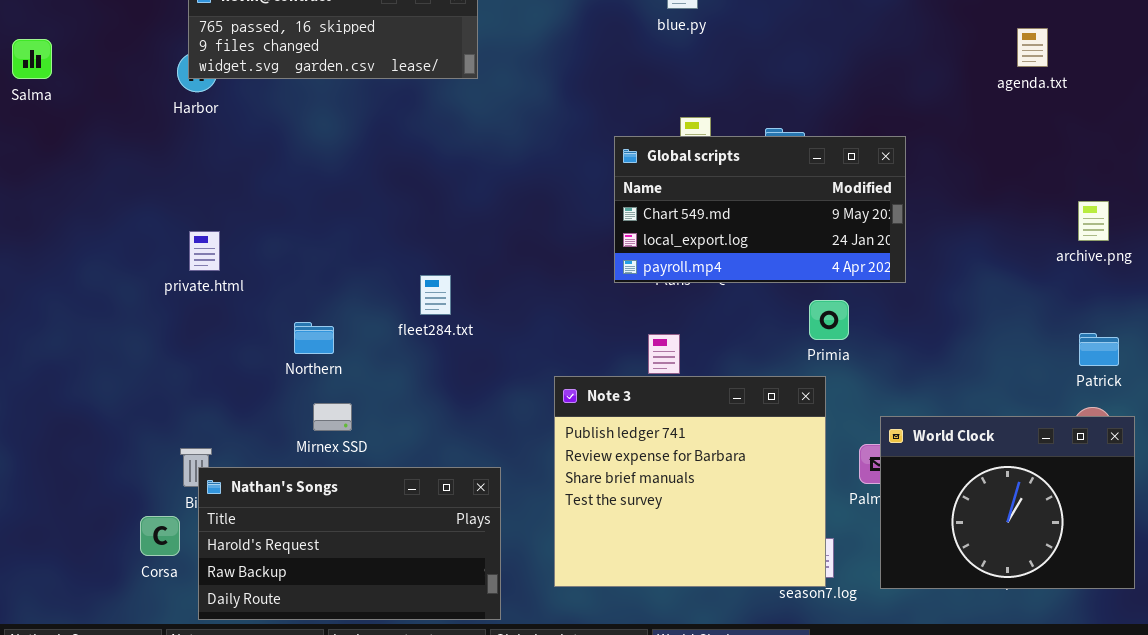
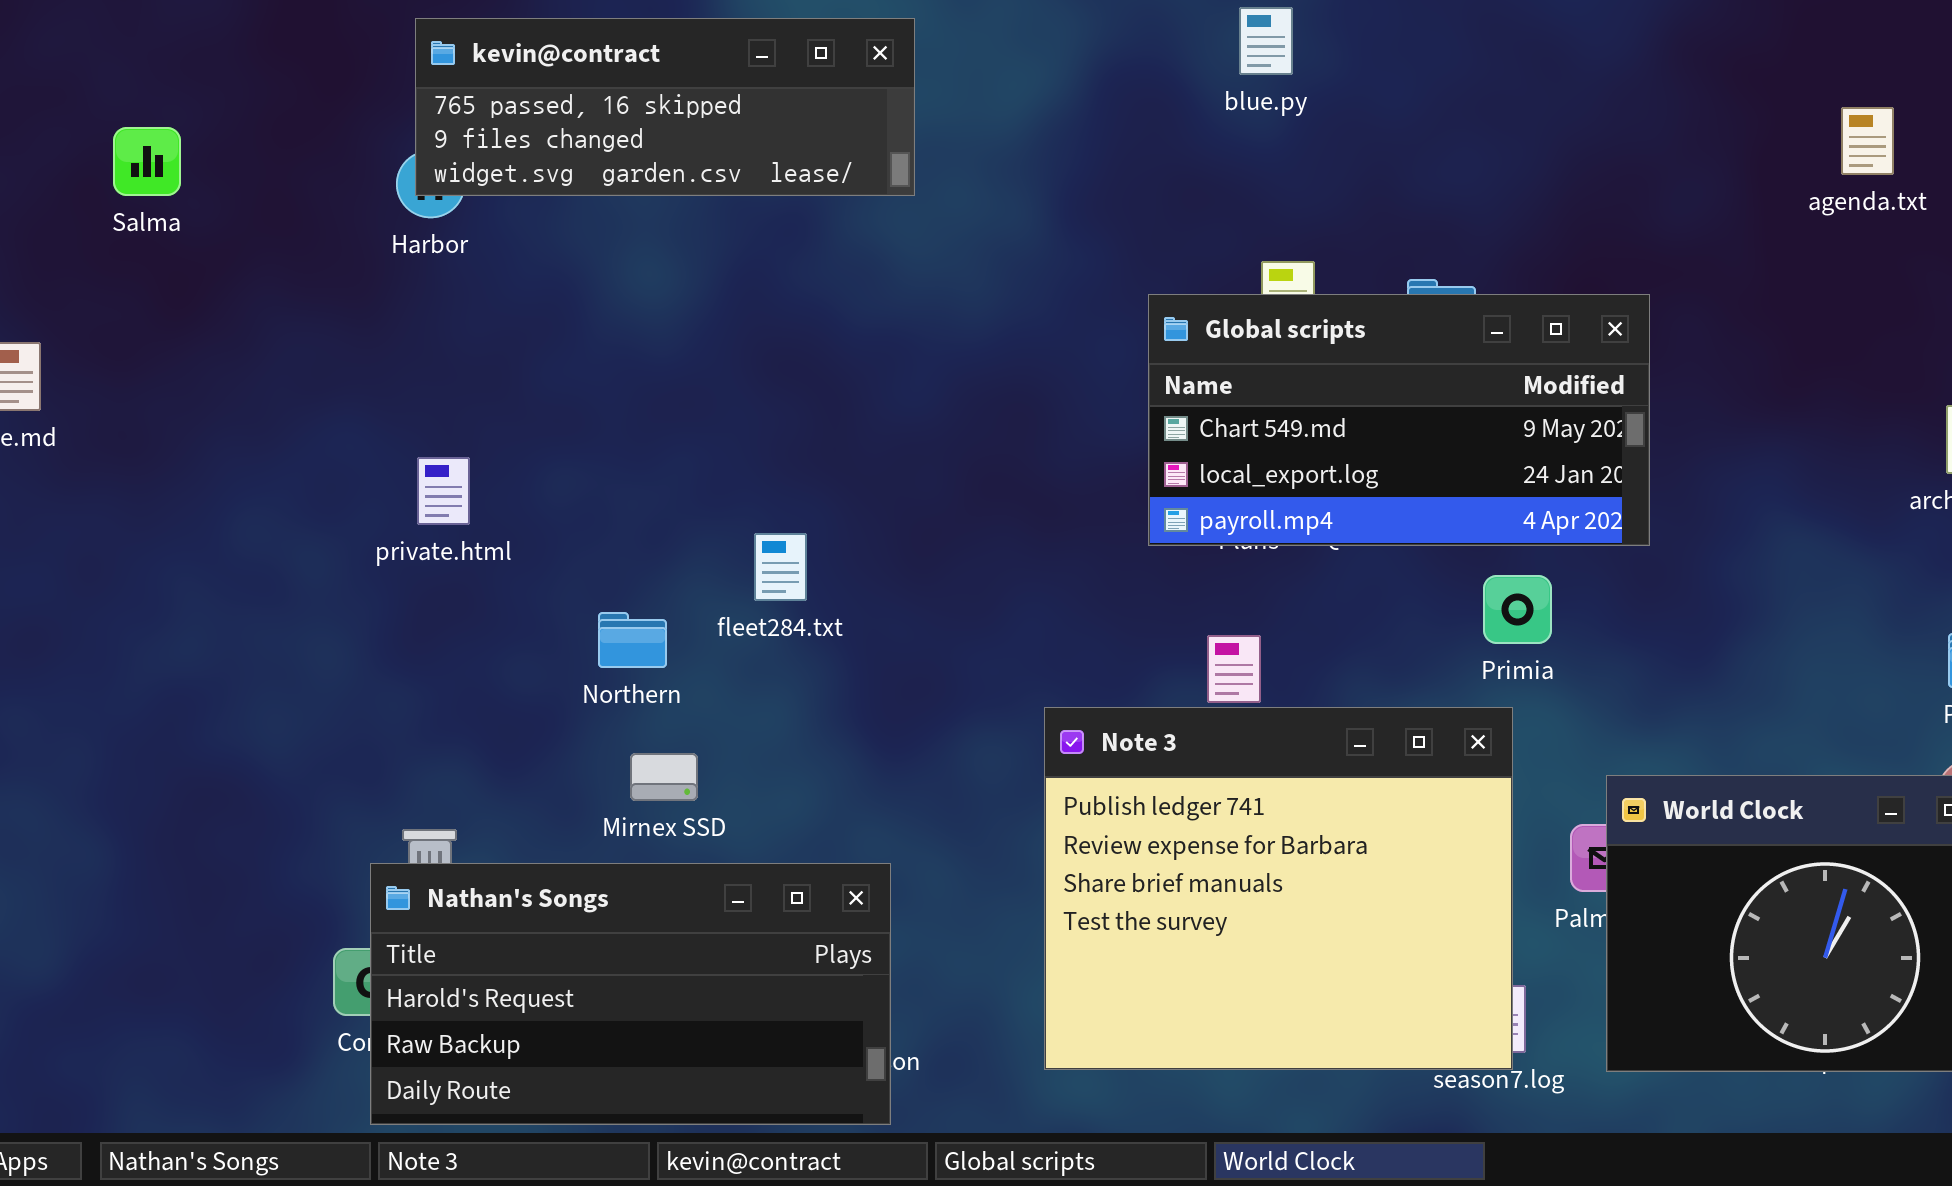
fleet284.txt: [420,275,451,315] -> [754,533,807,601], moved
Nathan's Songs: [198,467,501,620] -> [370,863,891,1125], moved

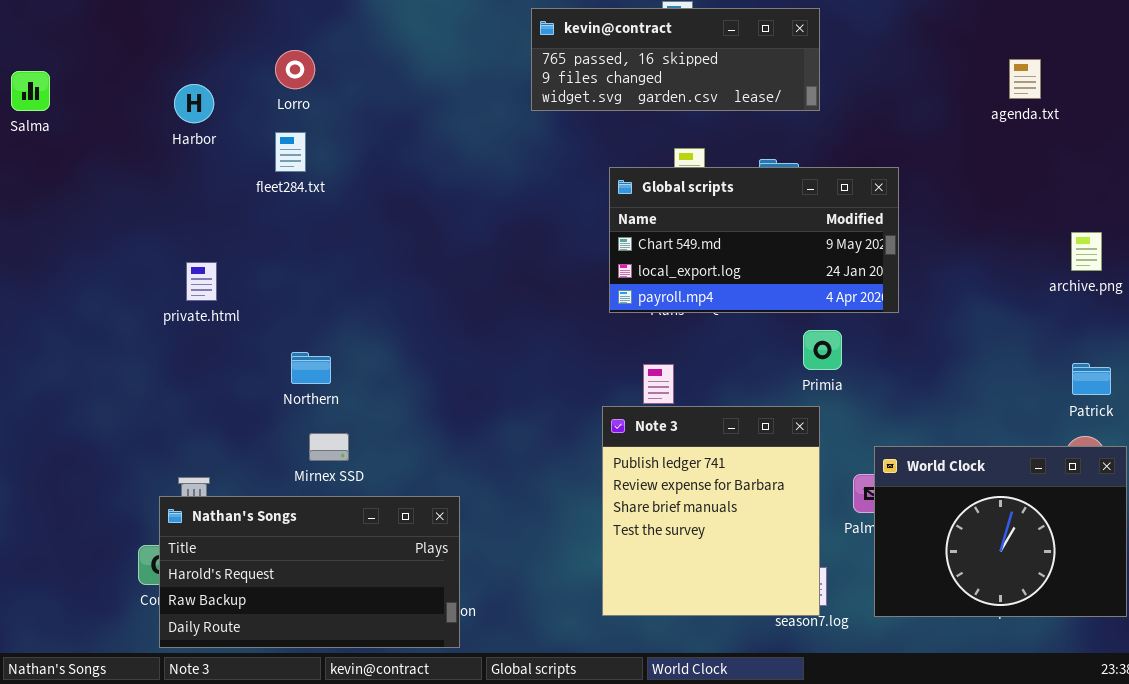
kevin@contract: [415,18,915,196] -> [531,8,820,111], moved
fleet284.txt: [754,533,807,601] -> [275,132,306,172], moved
Note 3: [1044,707,1513,1070] -> [602,406,820,616], resized

